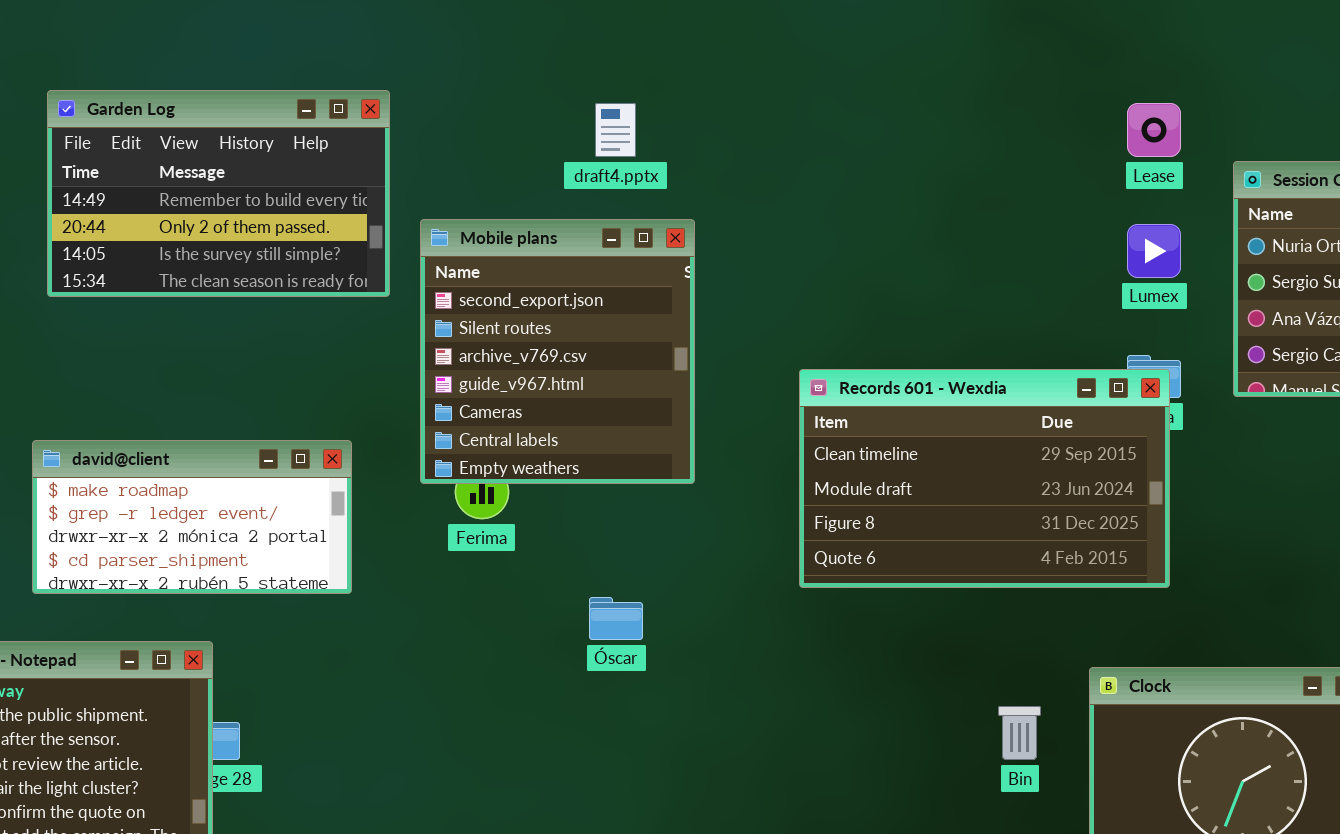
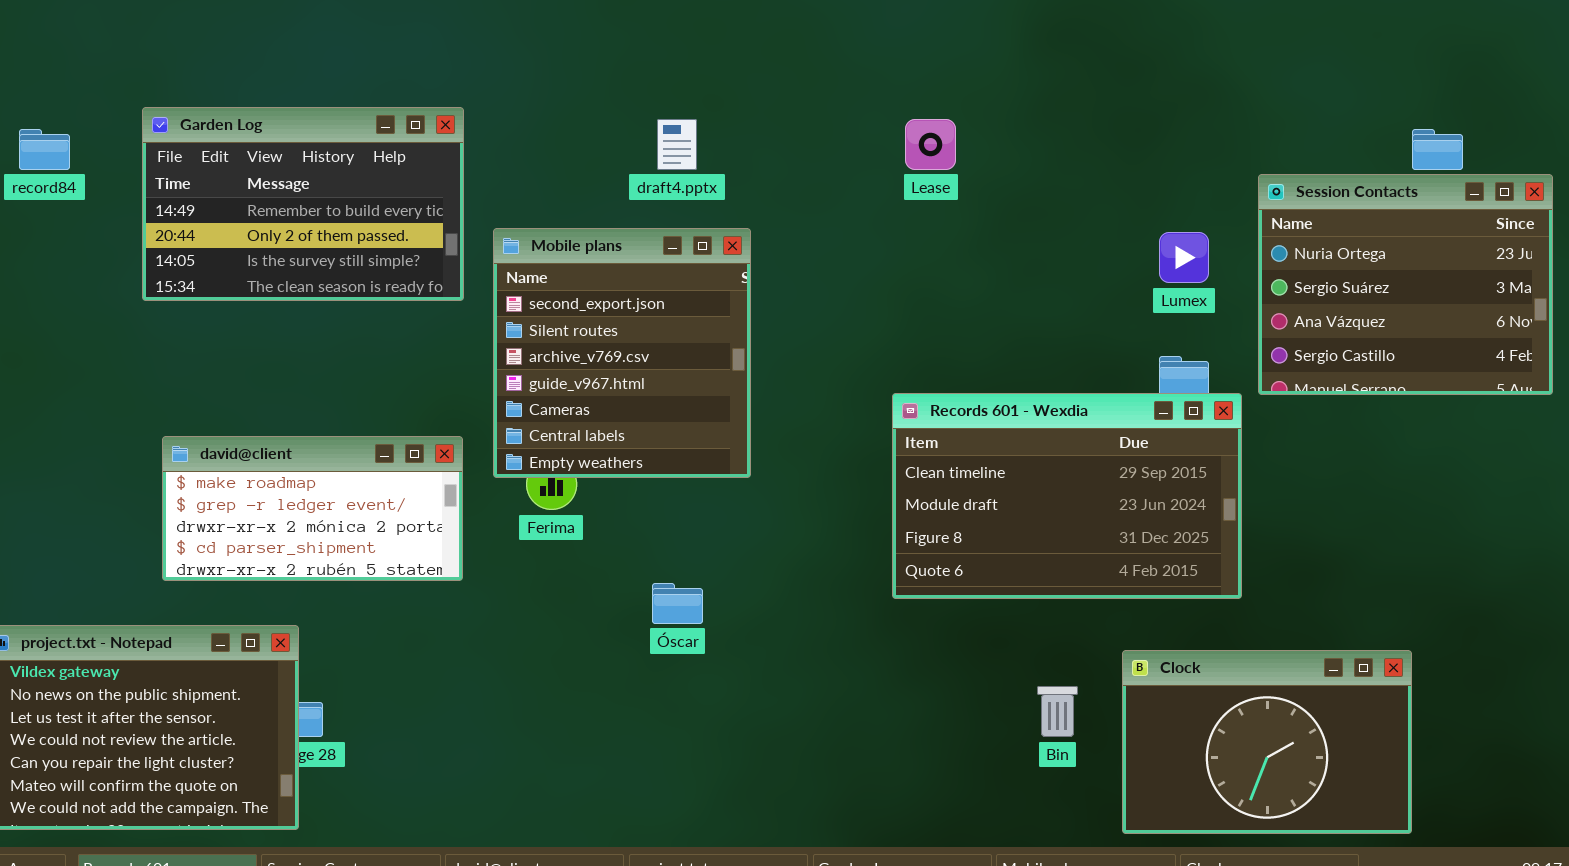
Lease: [1127,103,1181,157] -> [905,119,956,170], moved
Records 601 - Wexdia: [799,369,1170,588] -> [892,393,1242,599], moved
david@client: [32,440,352,594] -> [162,436,463,581], moved

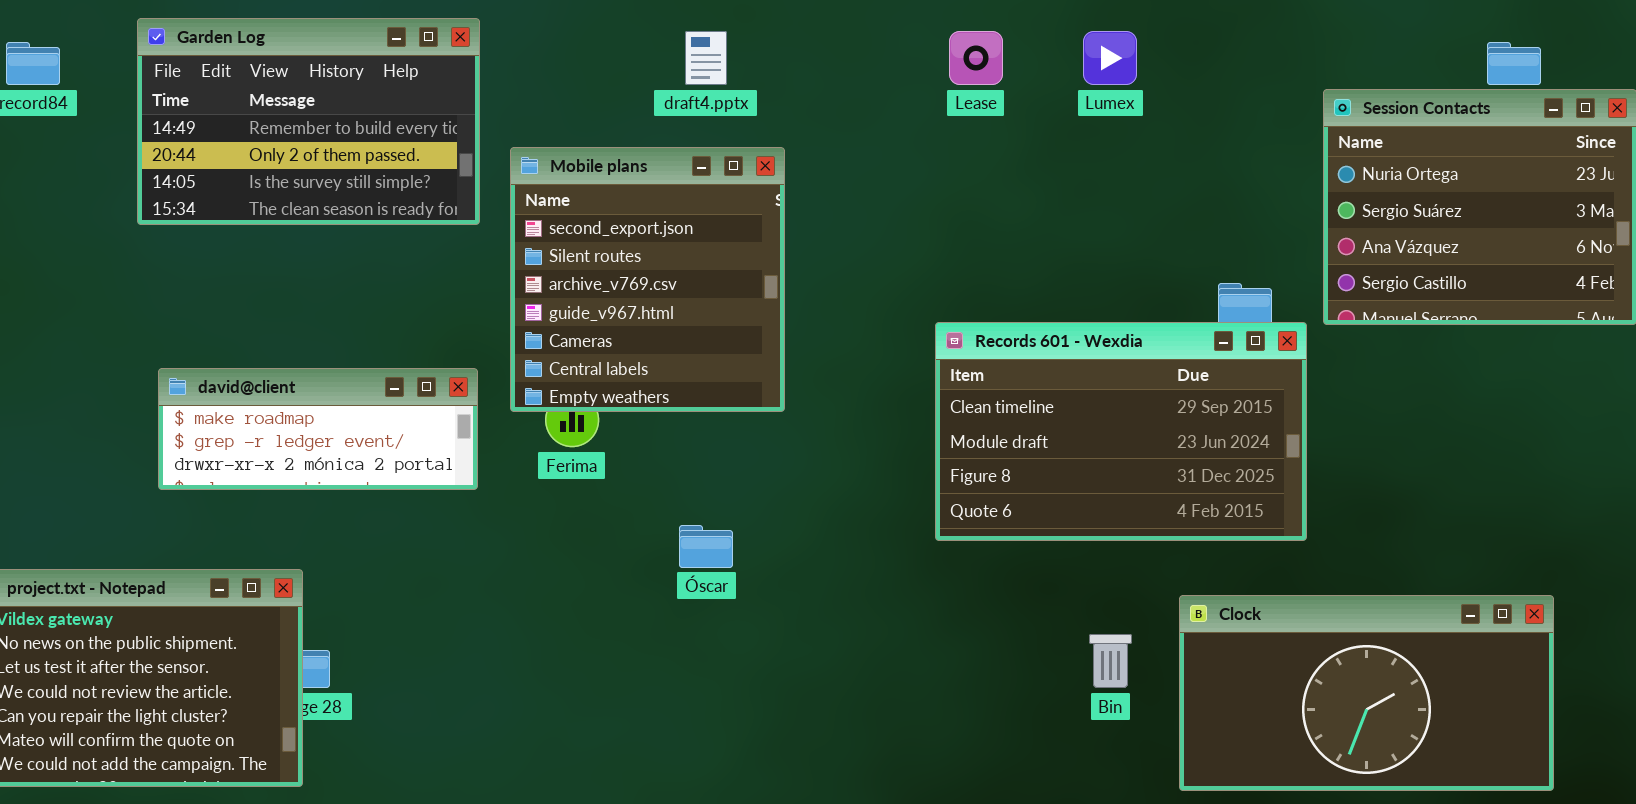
Lumex: [1159,232,1209,283] -> [1083,31,1137,85], moved
david@client: [162,436,463,581] -> [158,368,478,490], resized
Clock: [1122,650,1412,834] -> [1179,595,1554,791], resized

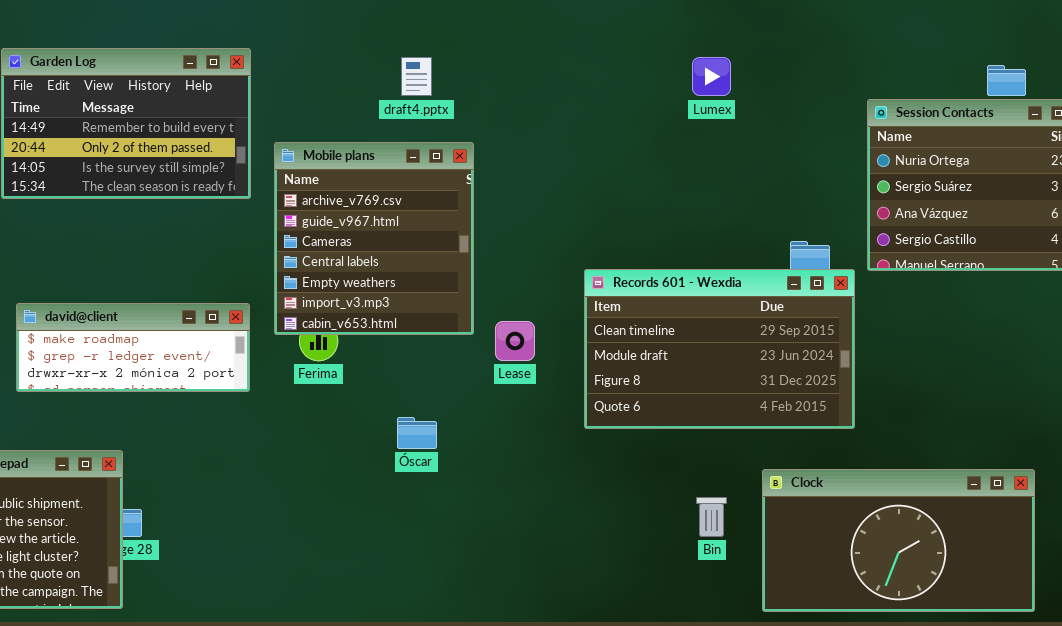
Lease: [949,31,1003,85] -> [495,321,535,361], moved
Mobile plans: [510,147,785,412] -> [274,142,474,335], scrolled down 2 rows

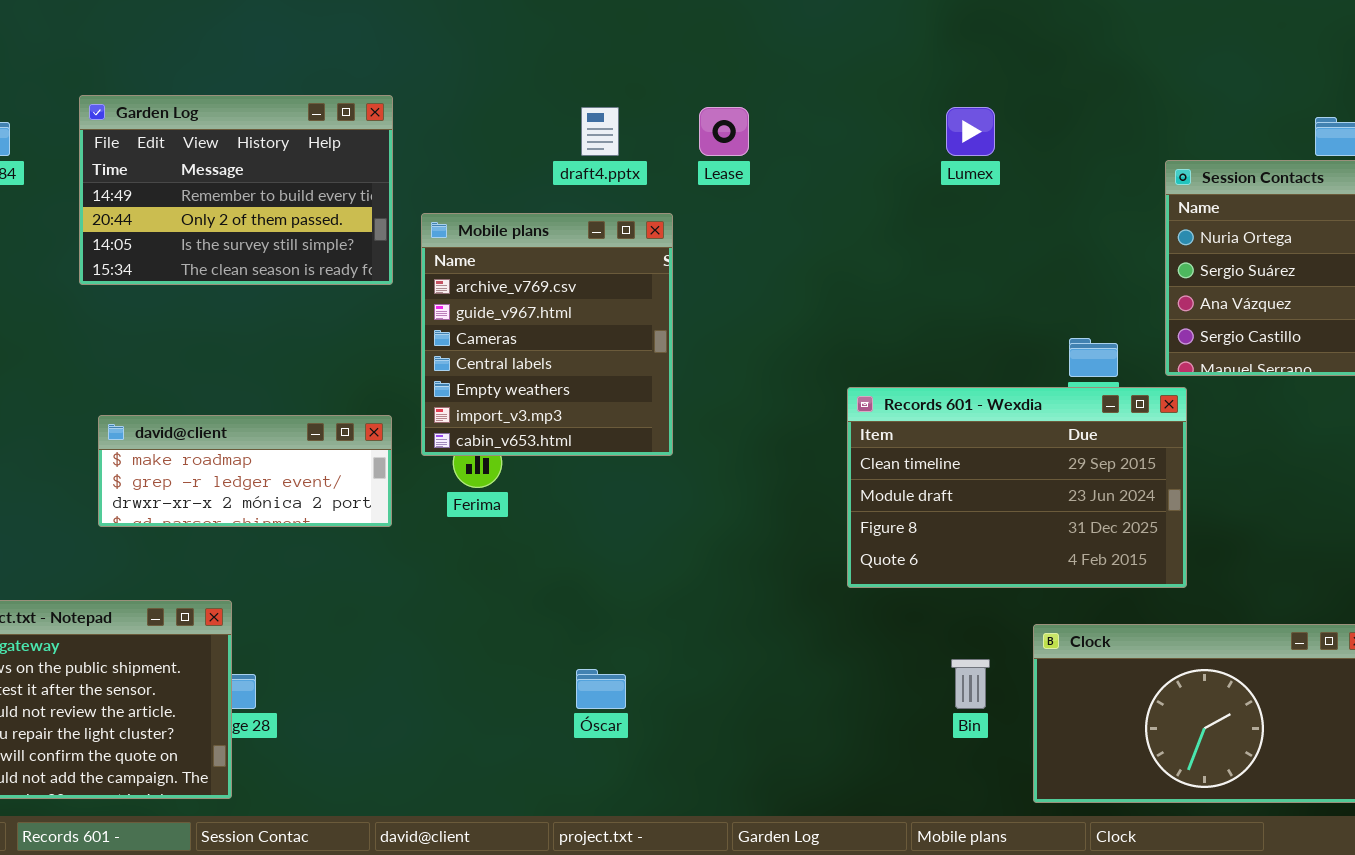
Records 601 - Wexdia: [584,269,855,429] -> [847,387,1187,588], moved
Lease: [495,321,535,361] -> [699,107,749,156], moved
Óscar: [397,417,437,449] -> [576,669,626,709], moved

